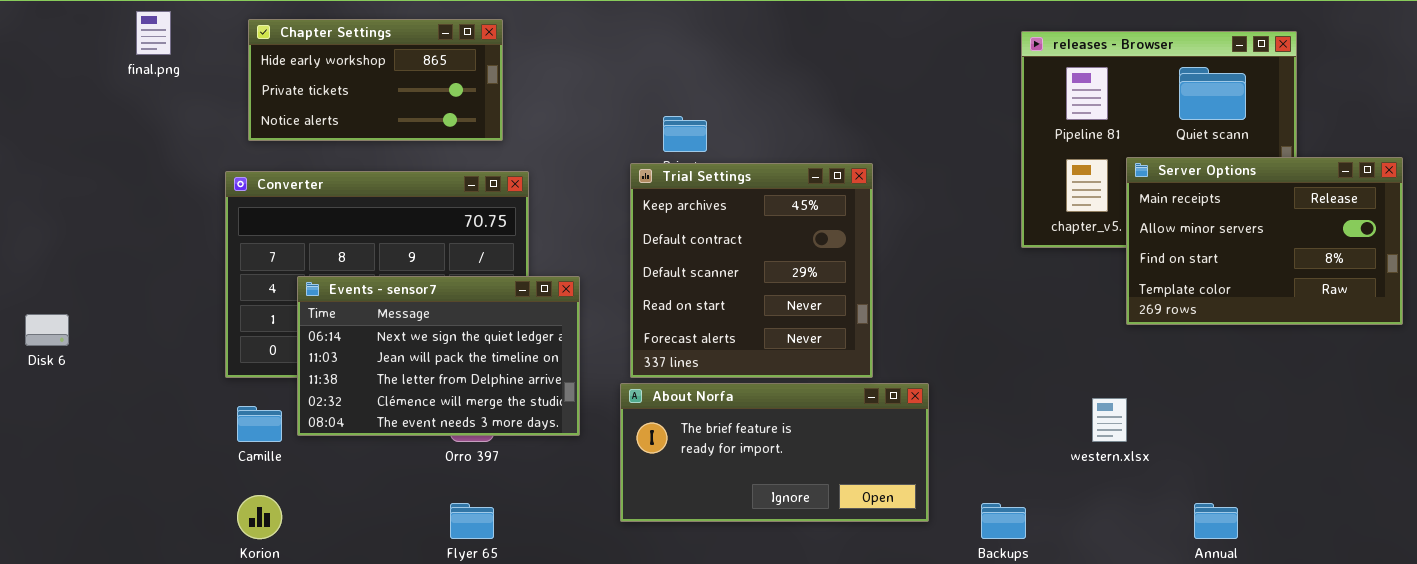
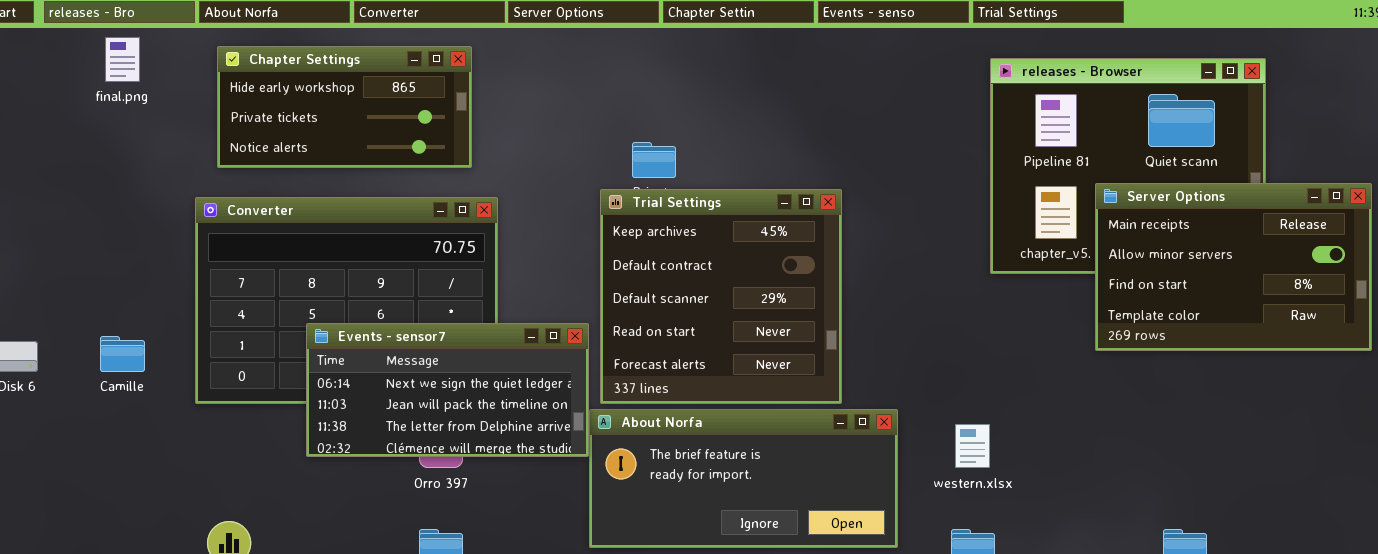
Events - sensor7: [297,276,580,436] -> [306,323,589,457], moved, resized
western.xlsx: [1092,398,1127,442] -> [955,424,990,468], moved
Camille: [237,406,282,442] -> [100,336,145,372], moved

